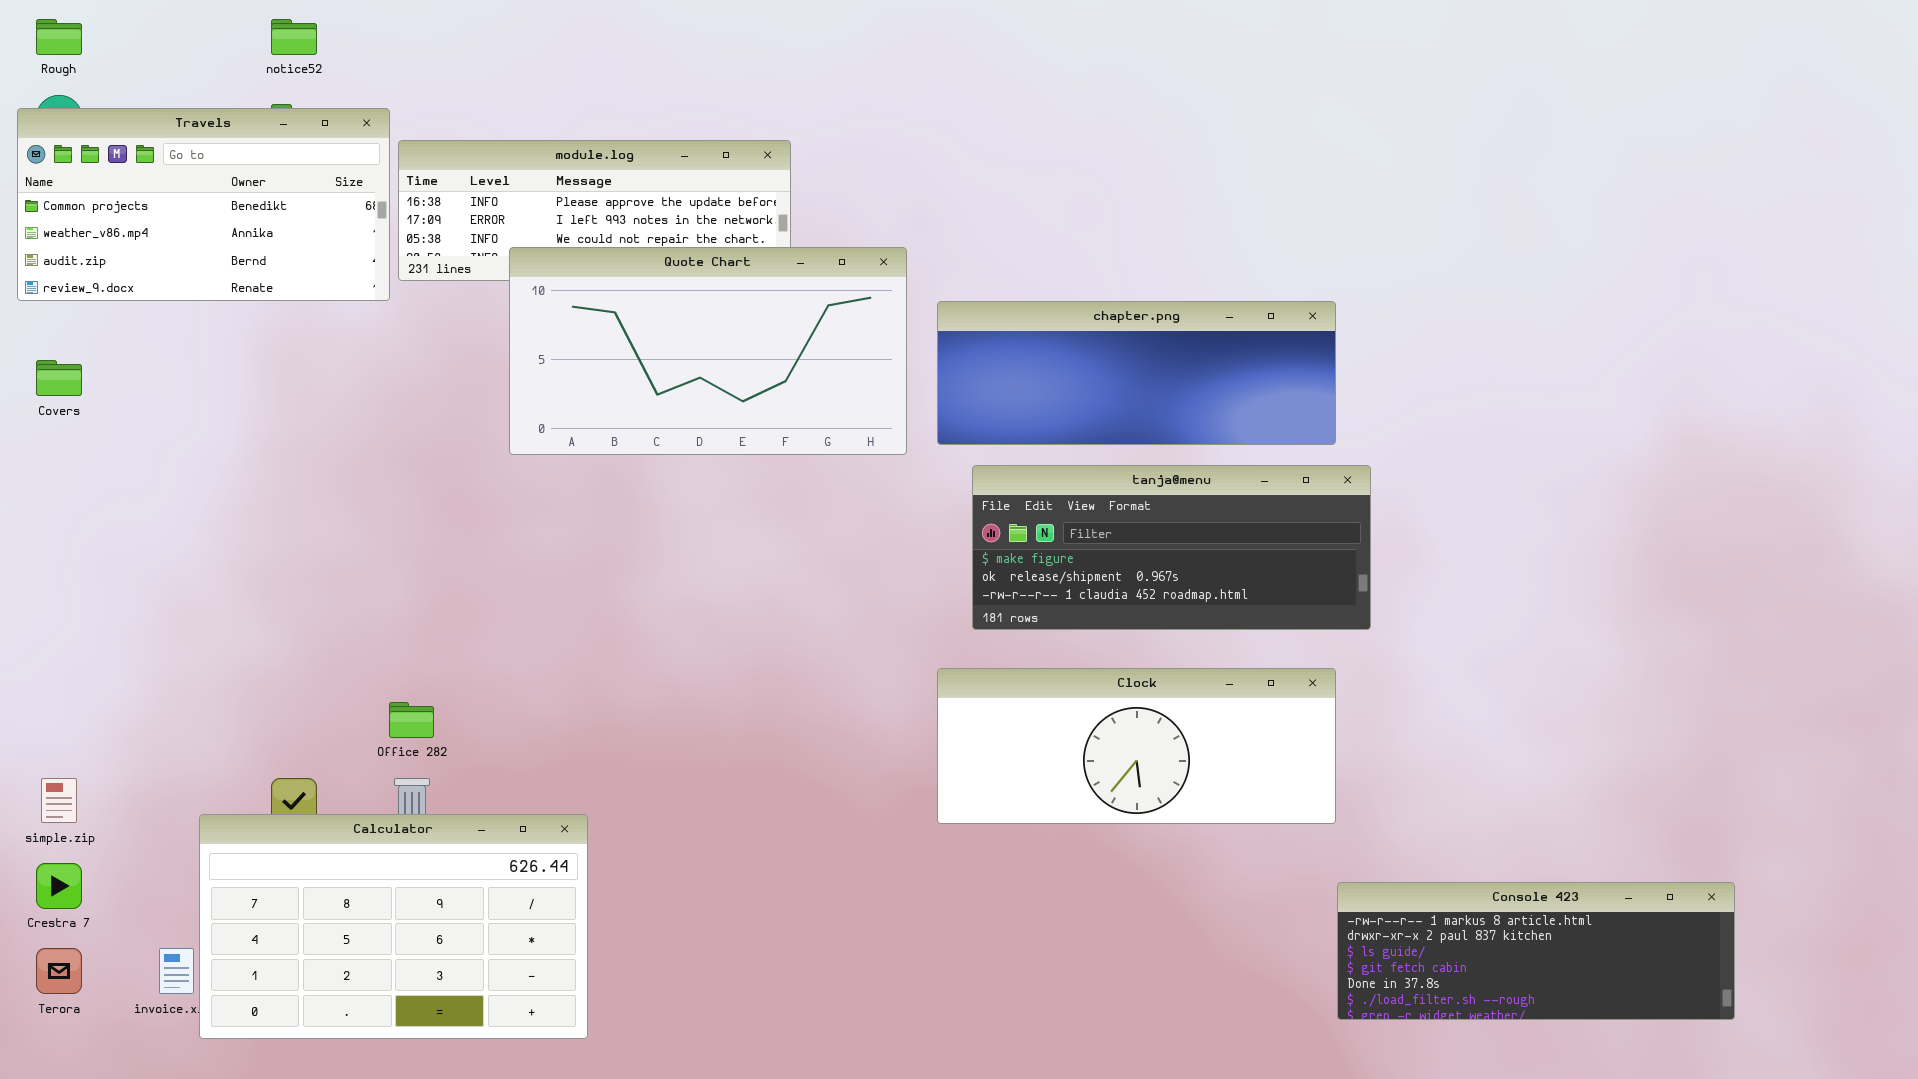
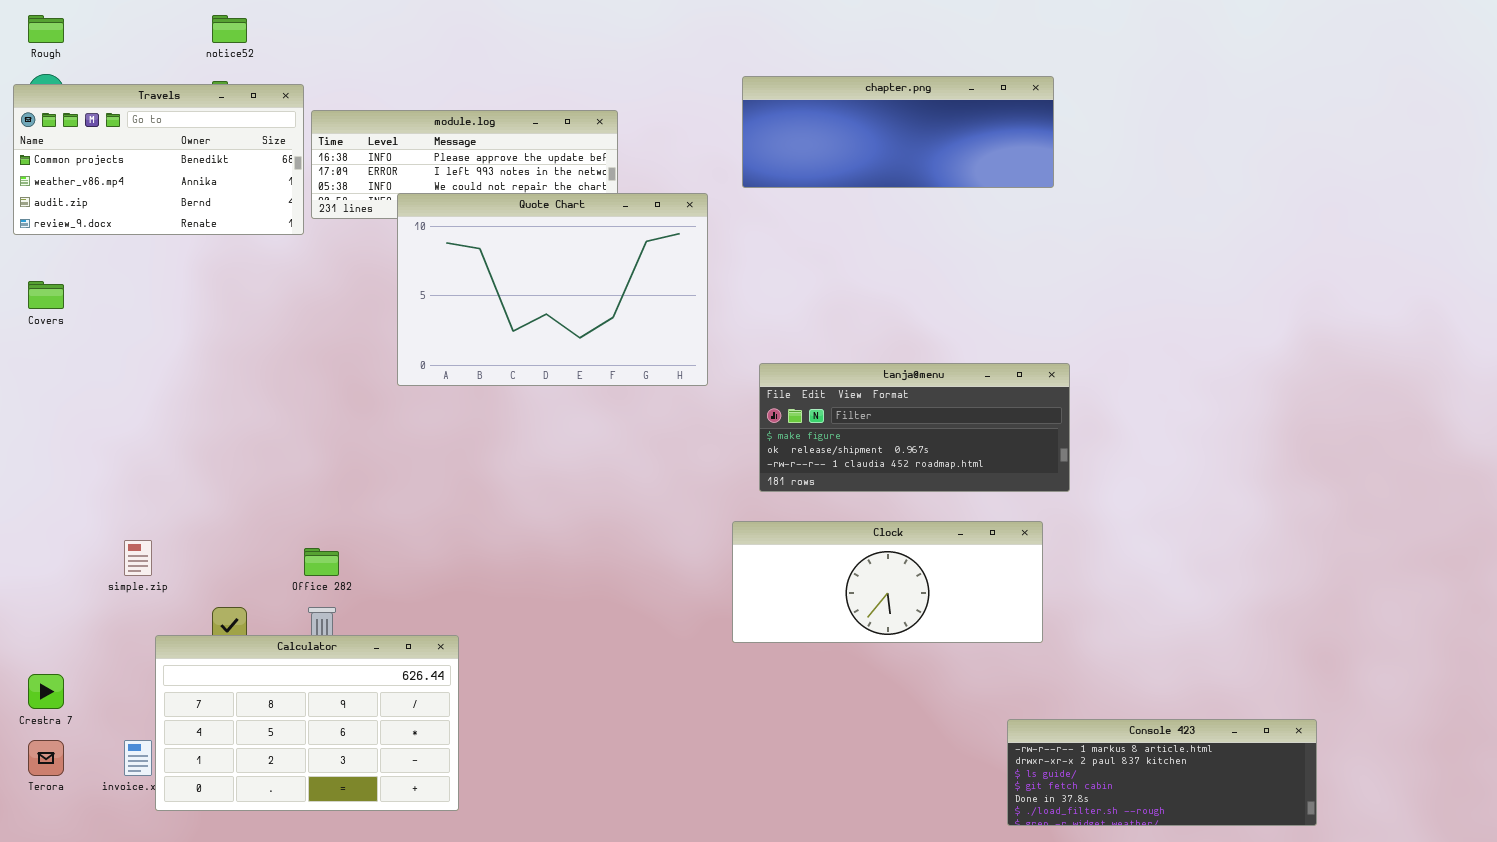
Quote Chart: [509,247,907,455] -> [397,193,708,386], resized
chapter.png: [937,301,1336,445] -> [742,76,1054,188], moved
simple.zip: [41,778,77,823] -> [124,540,152,576], moved
Console 423: [1337,882,1735,1020] -> [1007,719,1317,826], moved

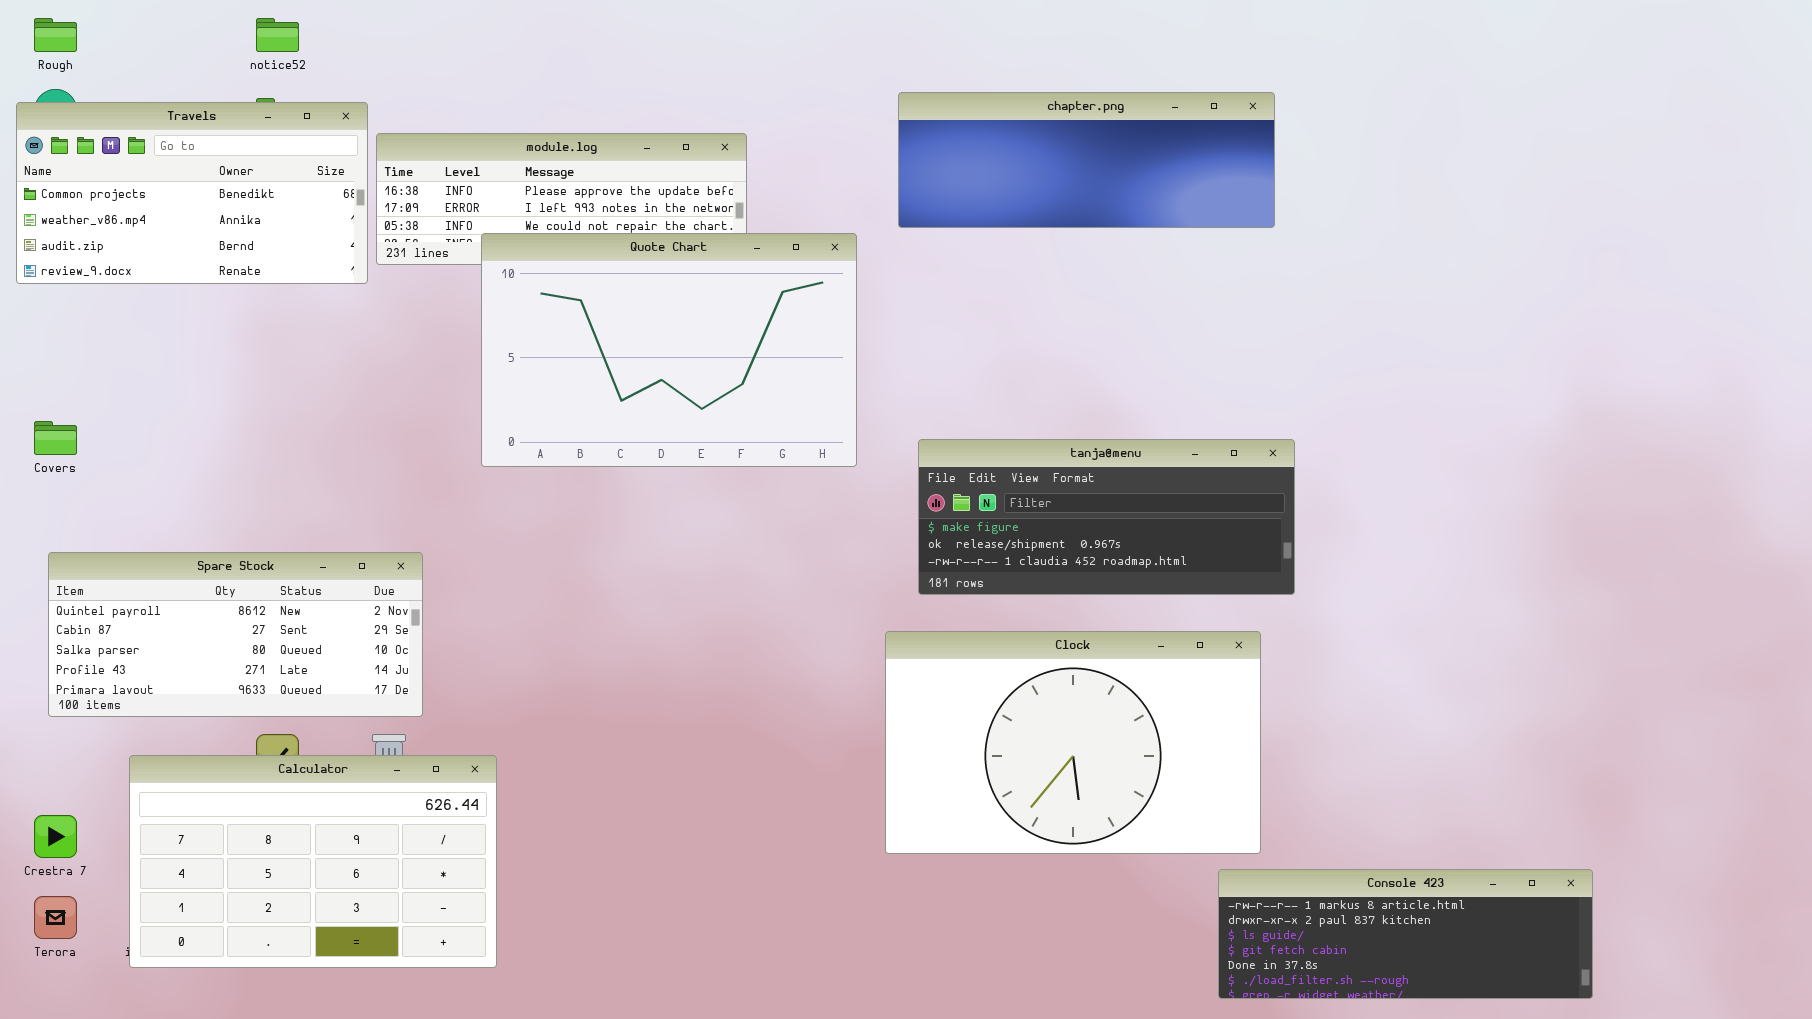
Covers: [28,281,64,309] -> [34,421,77,455], moved
Spare Stock: none -> [48,552,423,717], opened
Clock: [732,521,1043,643] -> [885,631,1261,854], resized
Calculator: [155,635,459,811] -> [129,755,497,968], moved

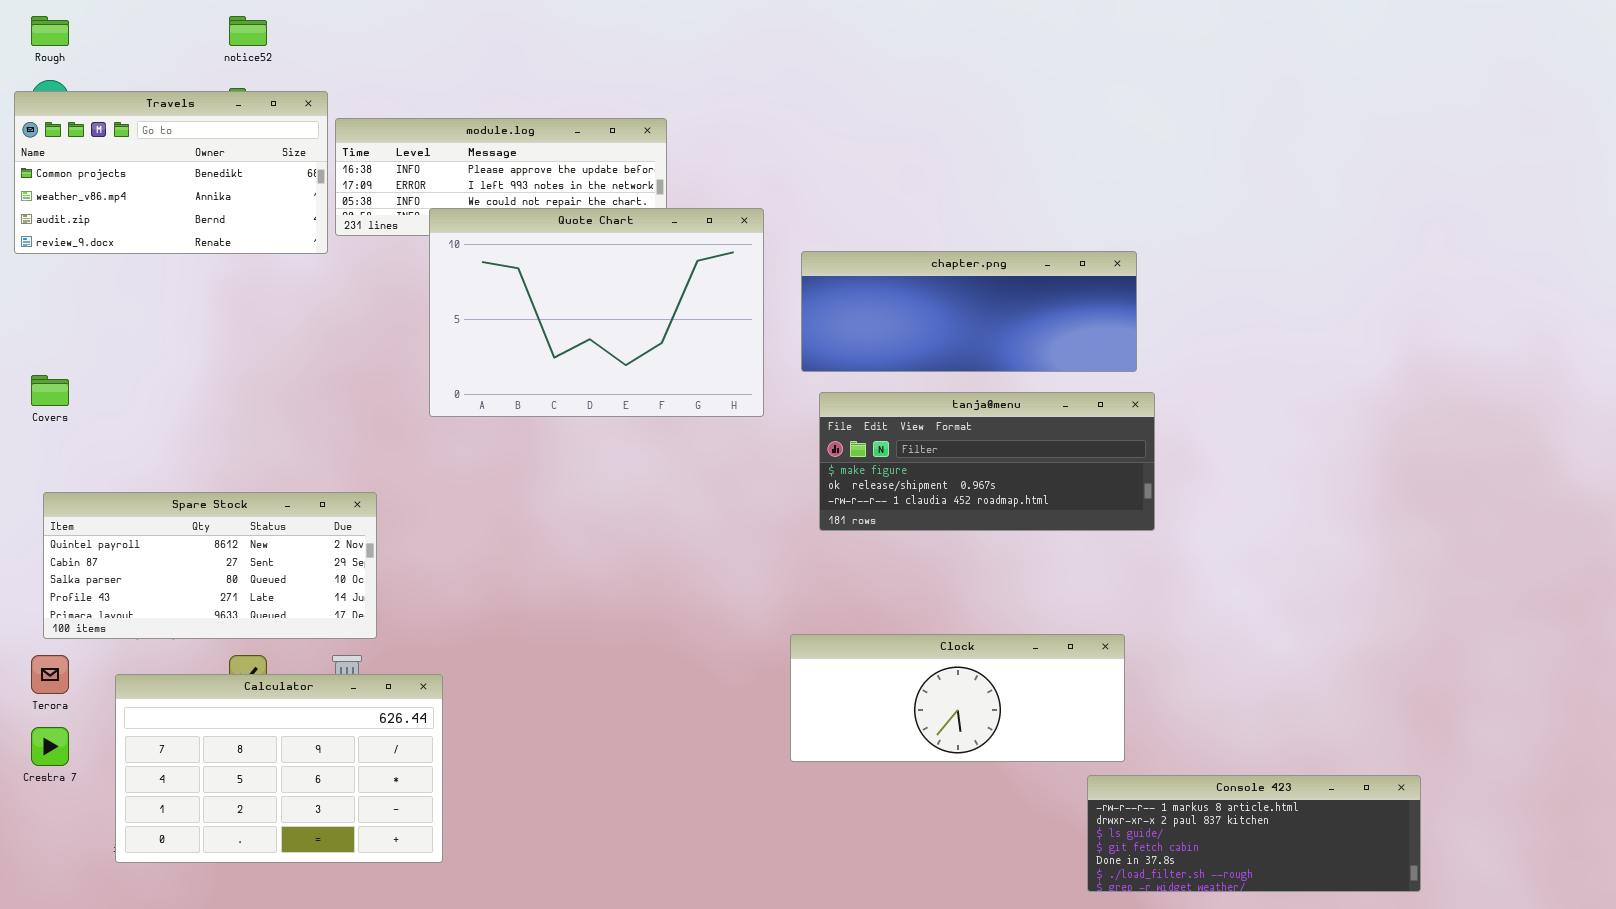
chapter.png: [898,92,1275,228] -> [801,251,1137,372], moved
Clock: [885,631,1261,854] -> [790,634,1125,762], resized
Terora: [34,896,77,939] -> [31,655,69,694], moved

